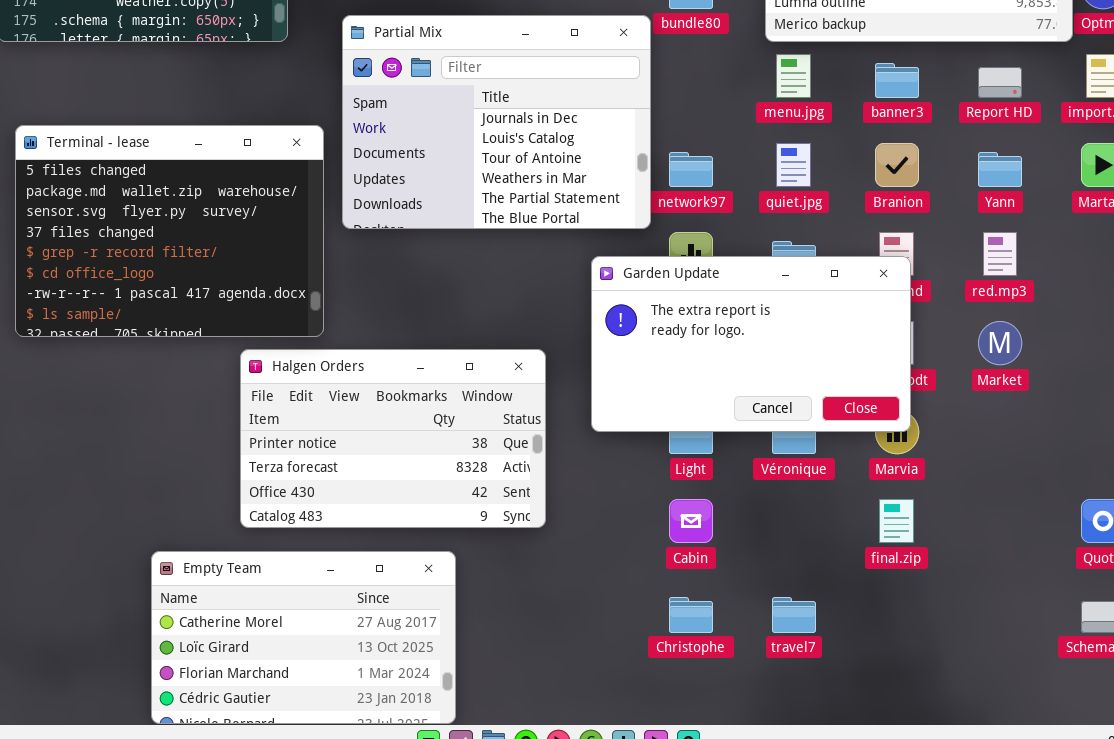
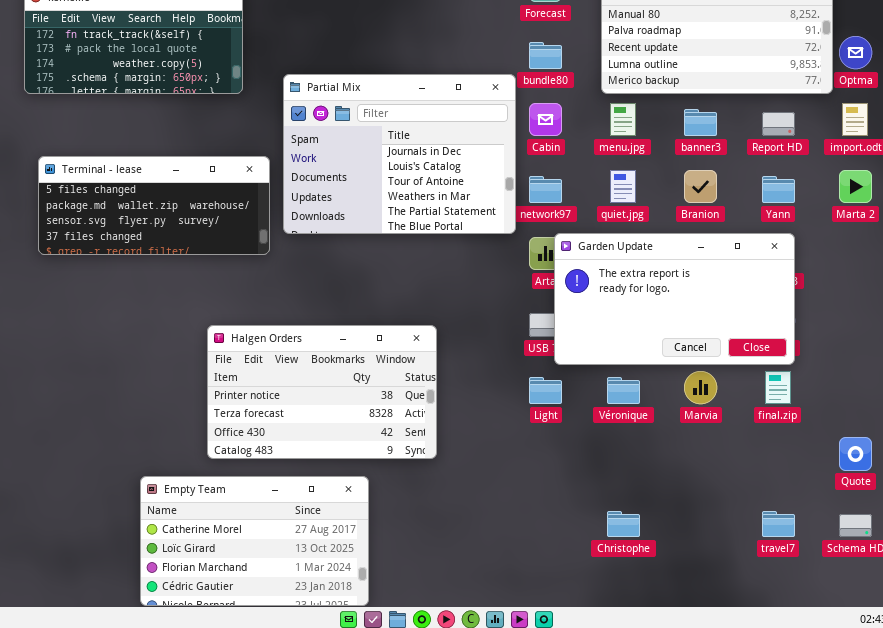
Terminal - lease: [15,125,324,337] -> [38,156,270,255], resized
Garden Update: [591,256,911,432] -> [554,233,795,365], moved
Cabin: [669,499,713,543] -> [529,103,562,136], moved
final.zip: [879,499,914,543] -> [765,371,791,404], moved
Christophe: [669,597,713,633] -> [607,511,640,537], moved
travel7: [772,597,816,633] -> [762,511,795,537], moved

